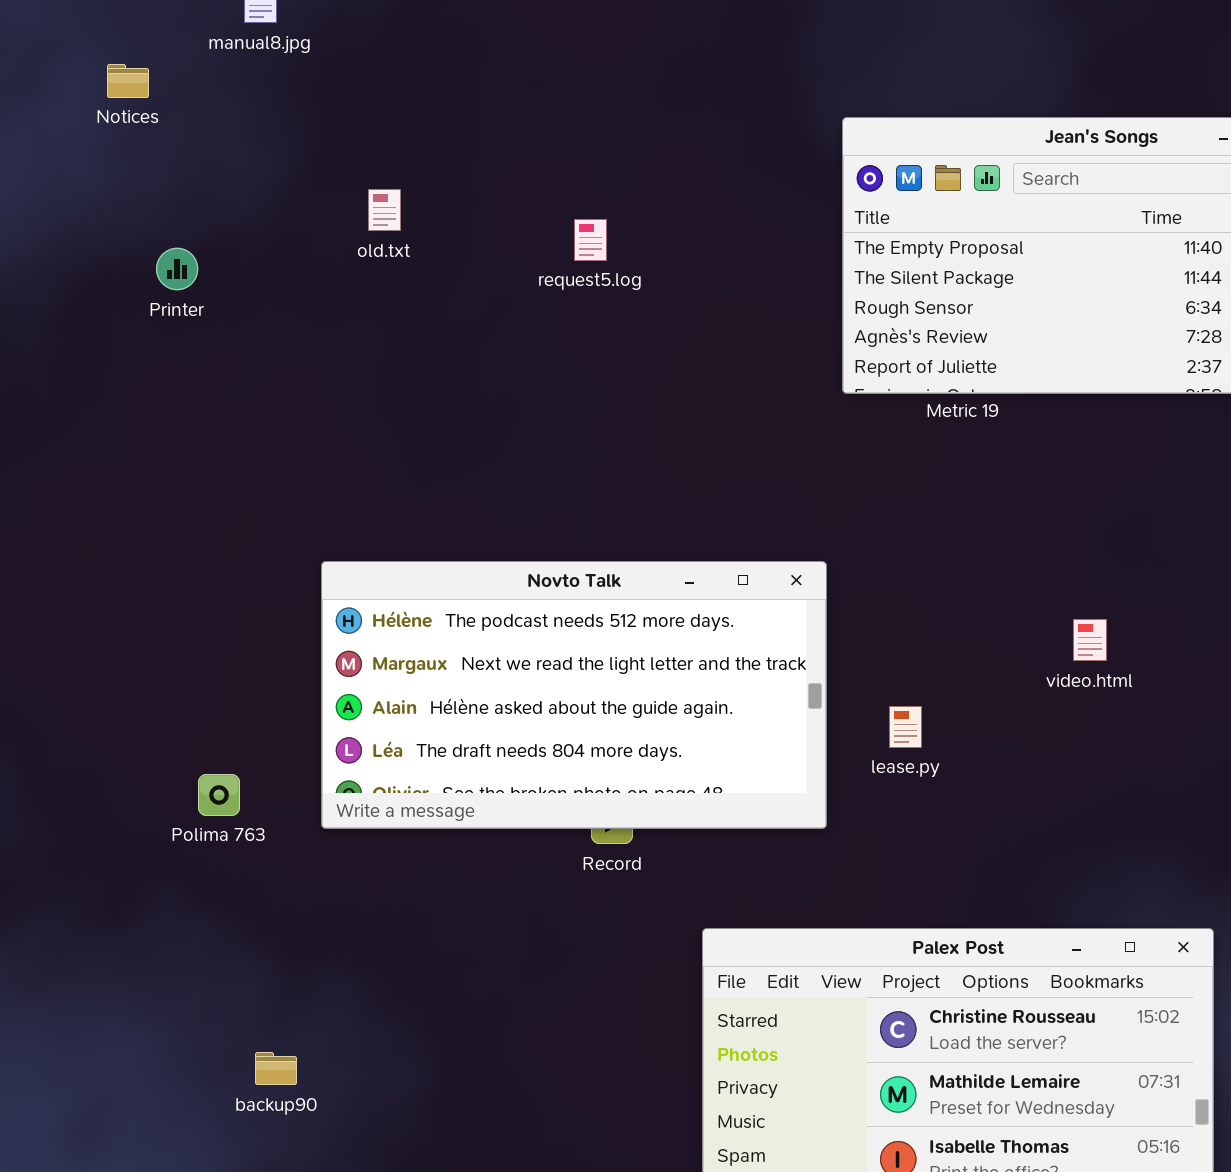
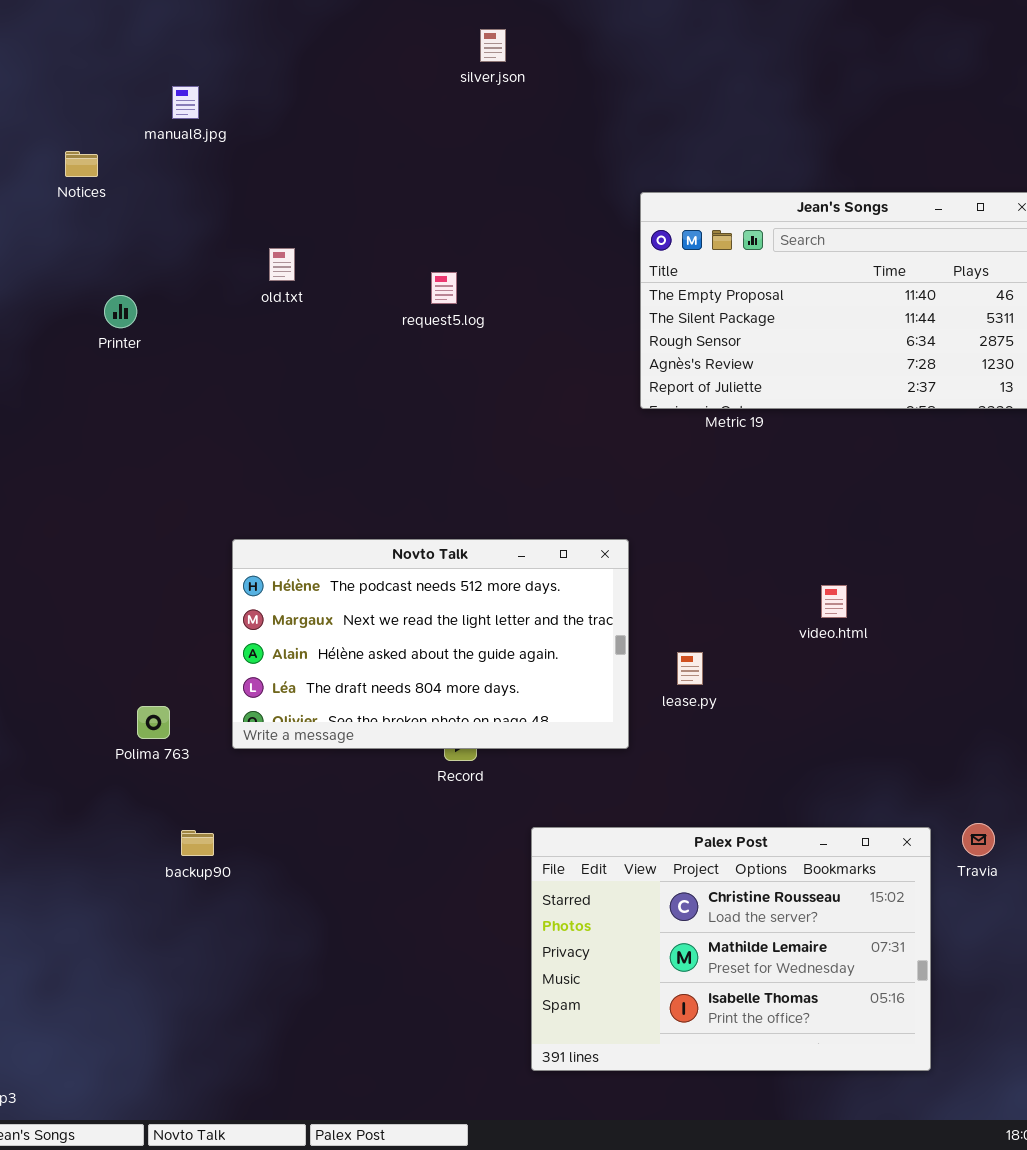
backup90: [255,1052,297,1085] -> [181,830,214,856], moved

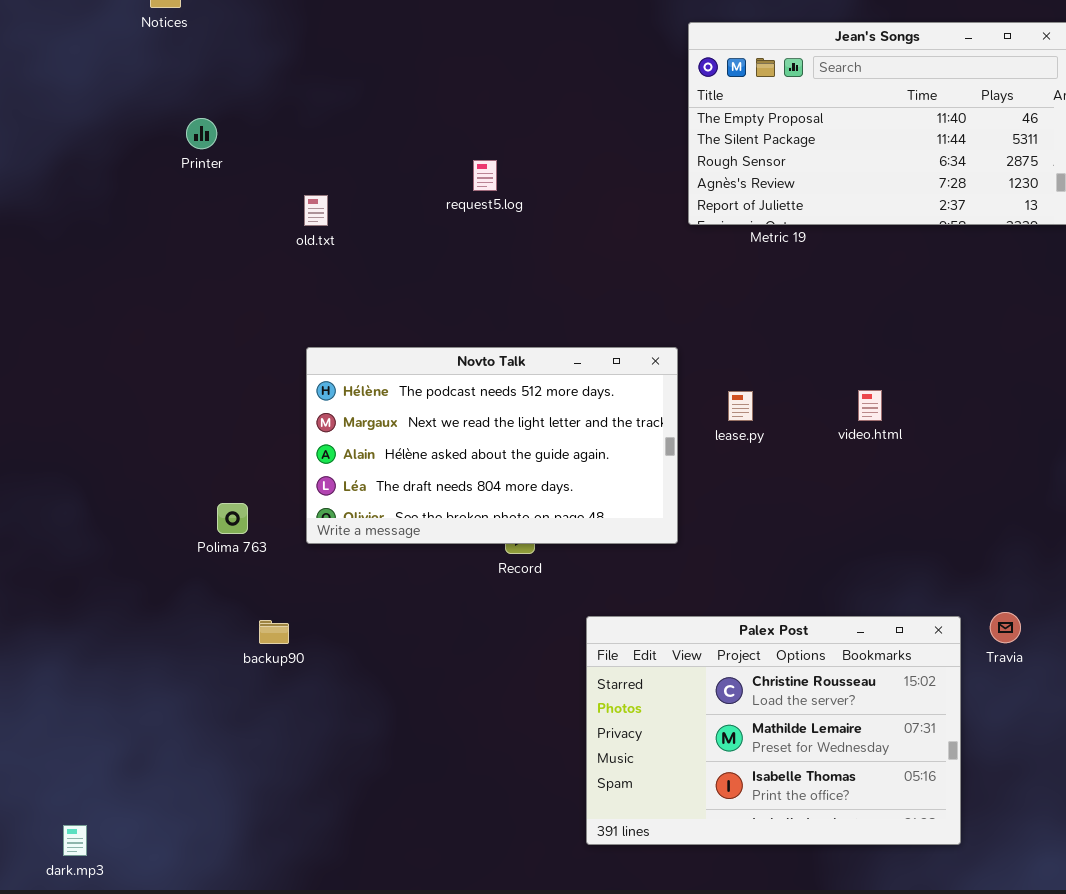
old.txt: [269,248,295,281] -> [304,195,328,226], moved
request5.log: [431,272,457,304] -> [473,160,497,191], moved
lease.py: [677,652,703,685] -> [728,391,753,421], moved

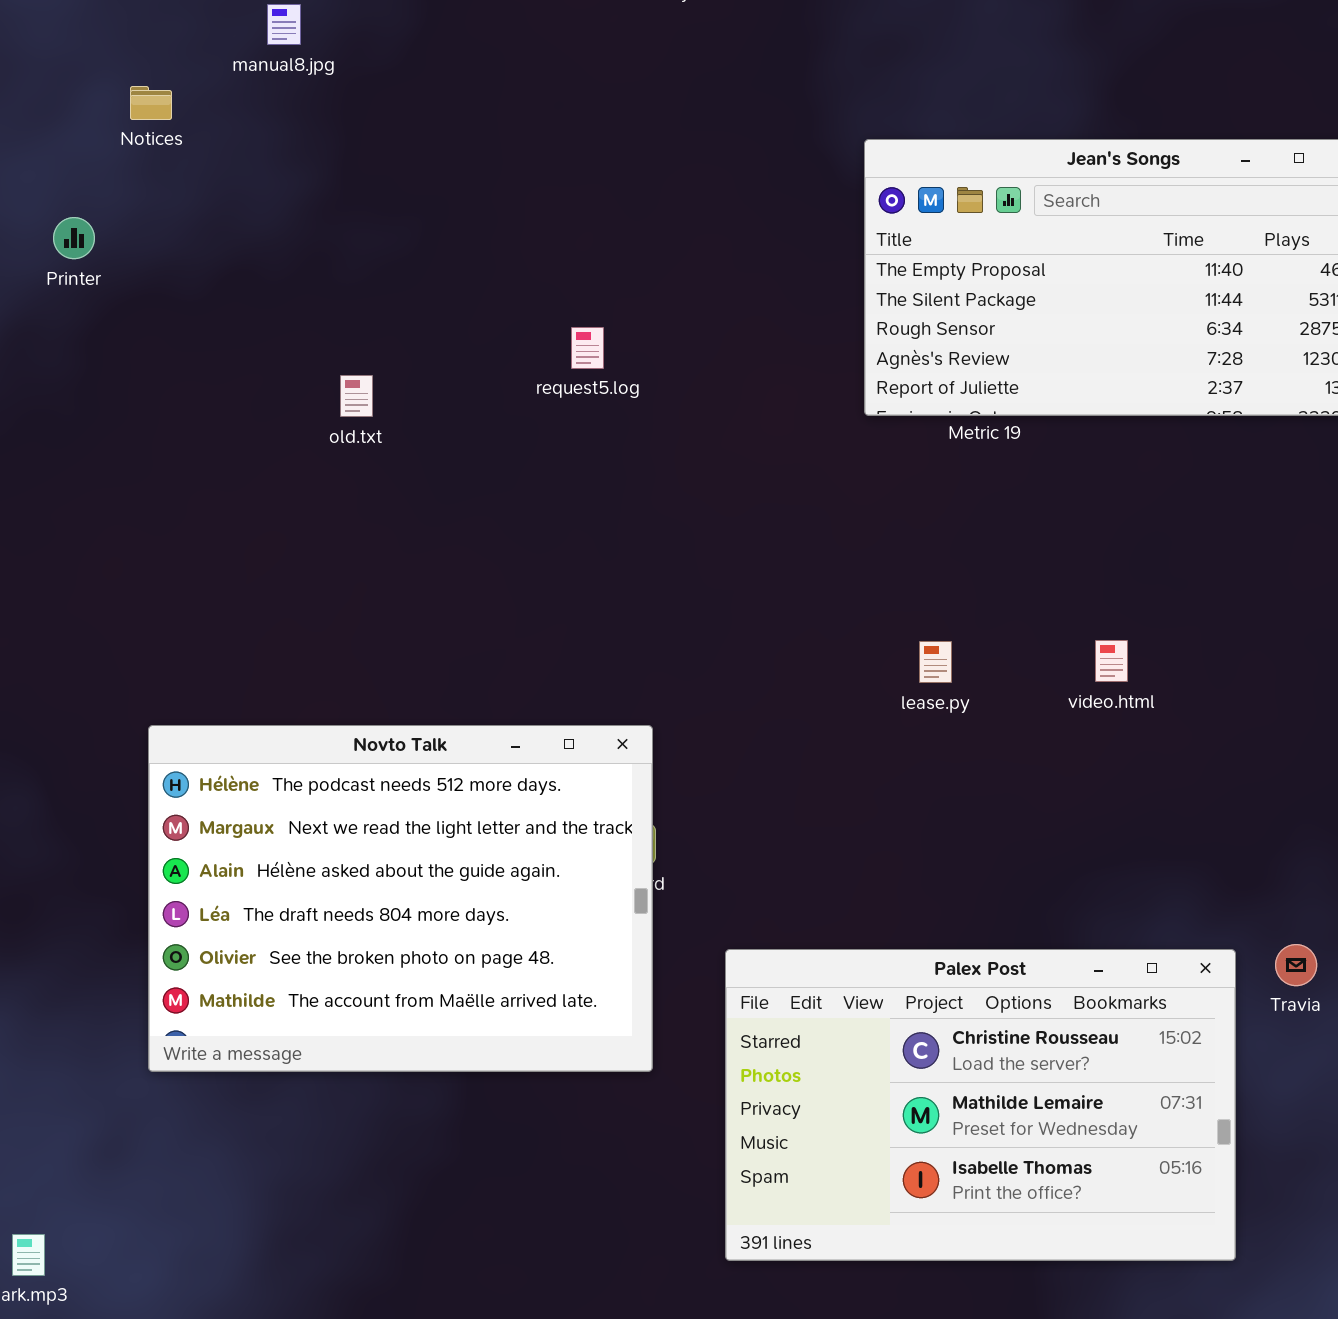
Printer: [186,118,217,149] -> [53,217,95,259], moved
Novto Talk: [306,347,678,544] -> [148,725,653,1072], moved, resized

